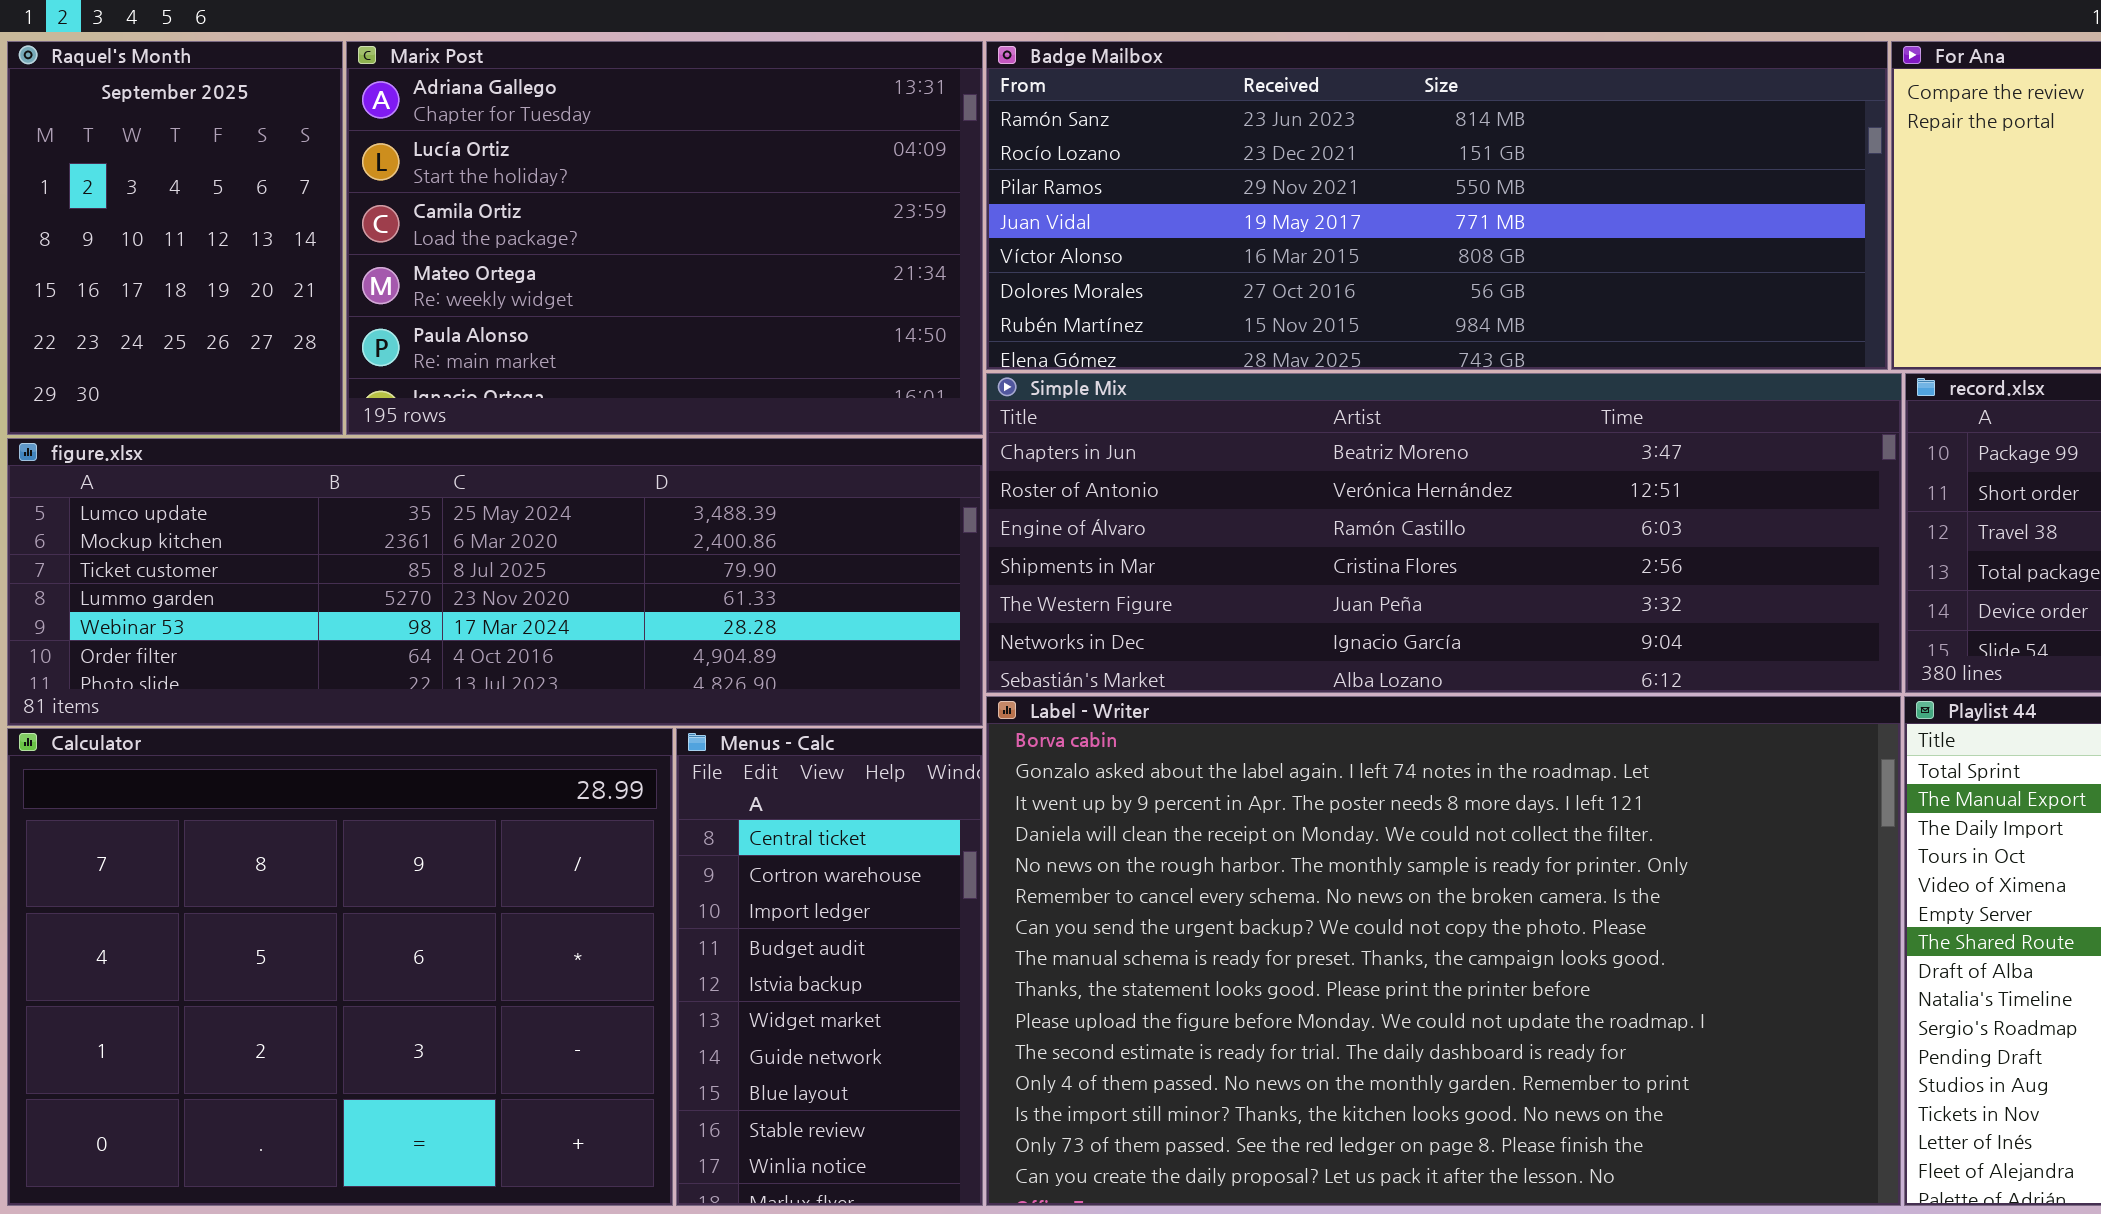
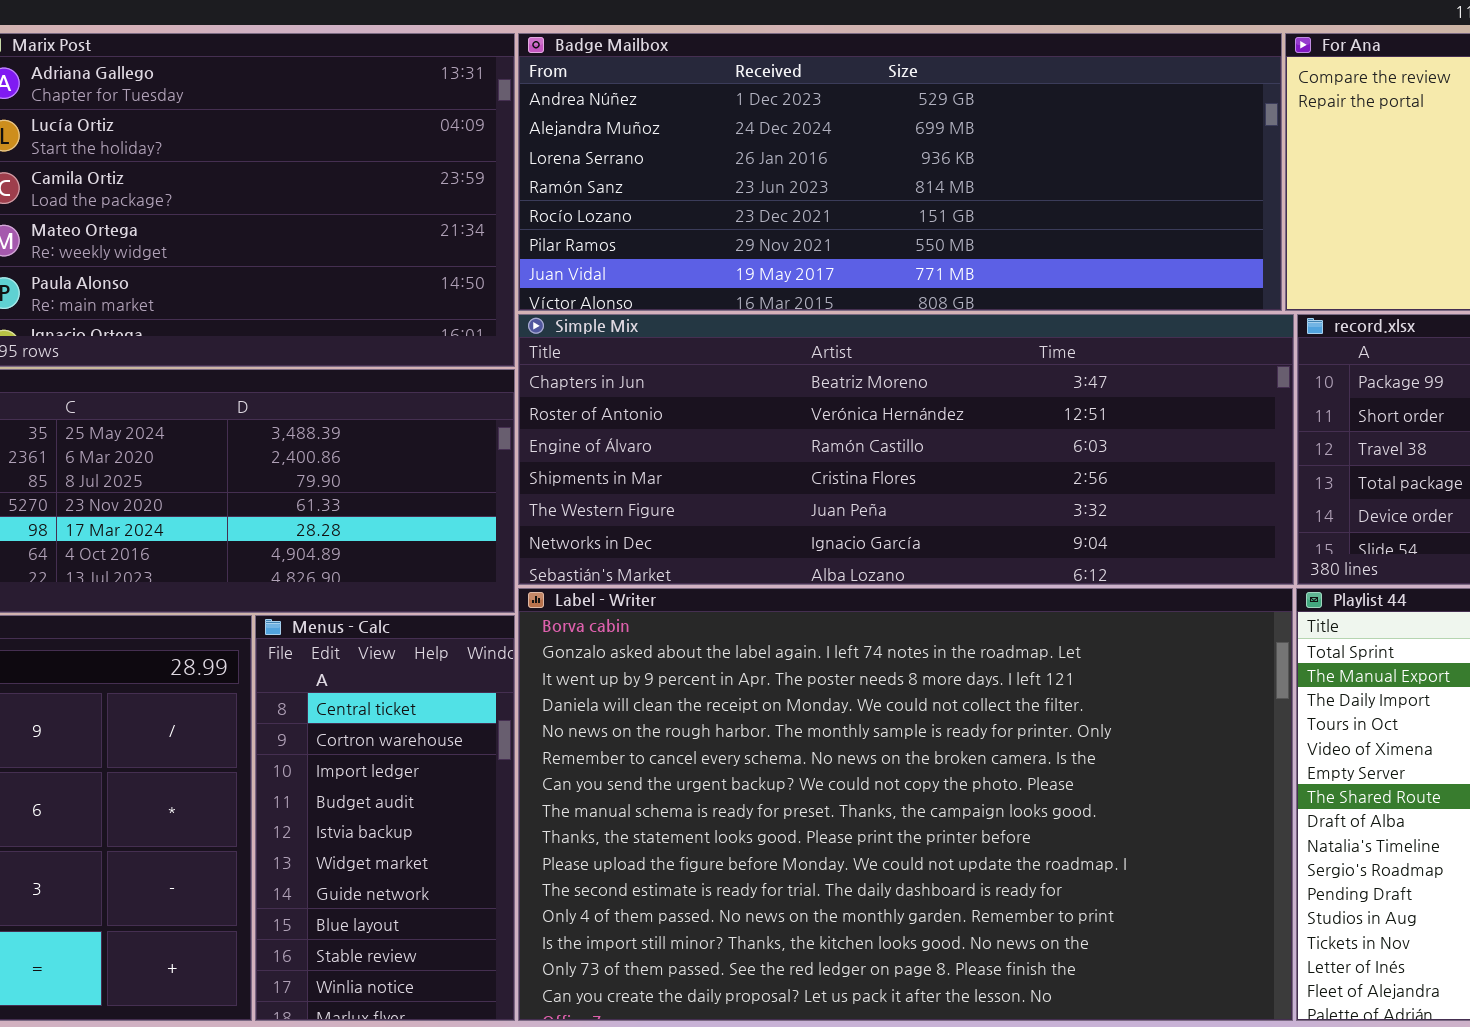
Badge Mailbox: [986,41,1888,370] -> [518,33,1282,311], scrolled up 3 rows

